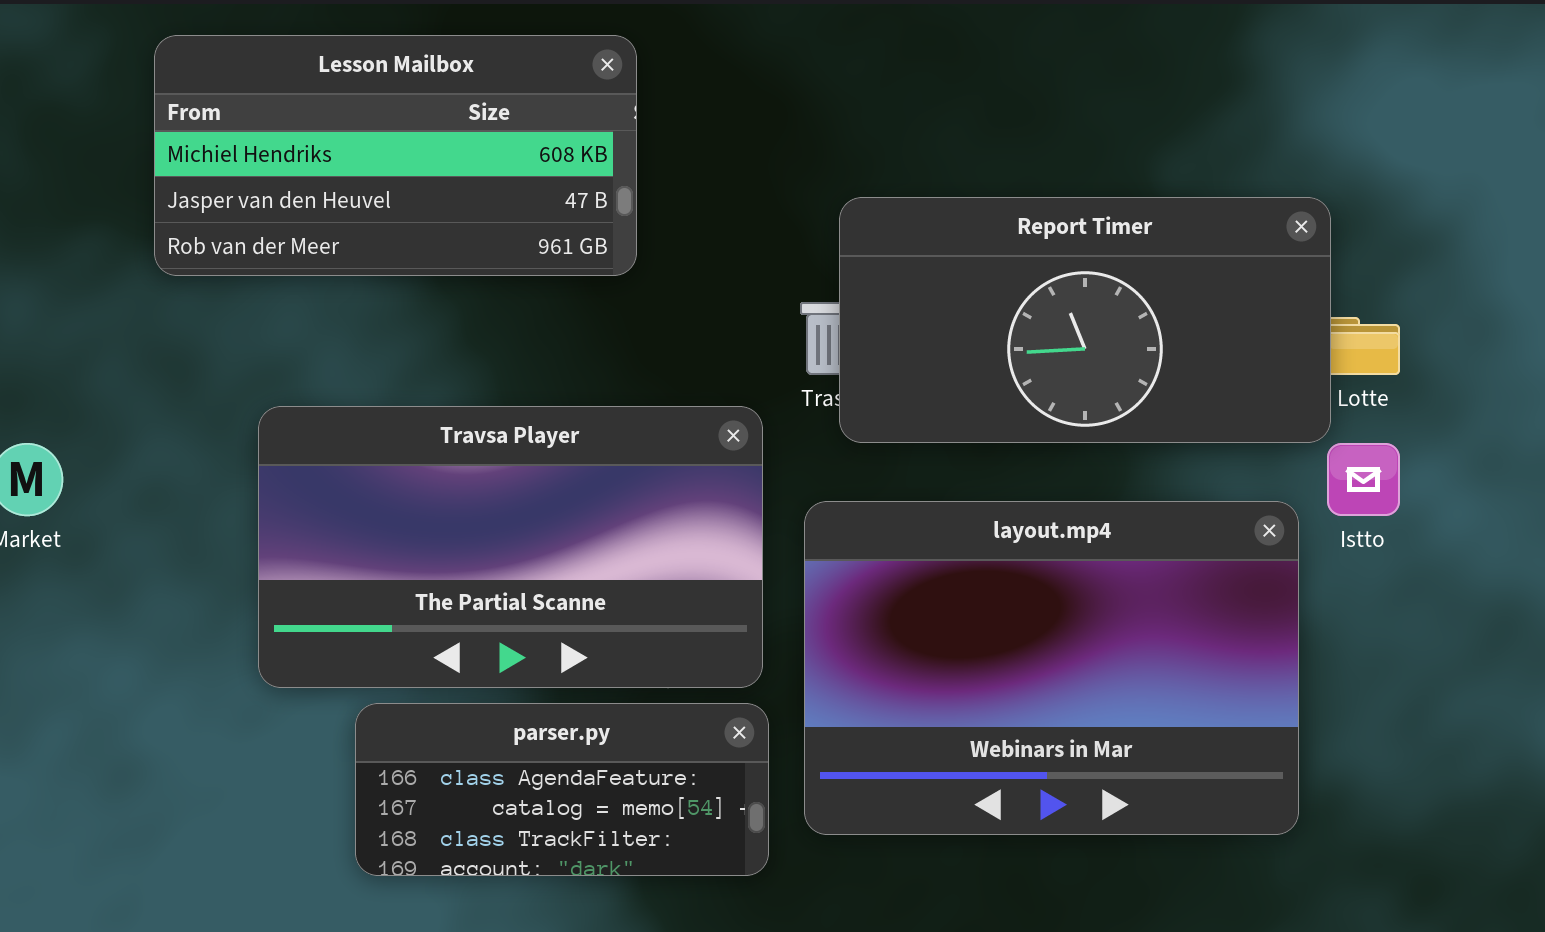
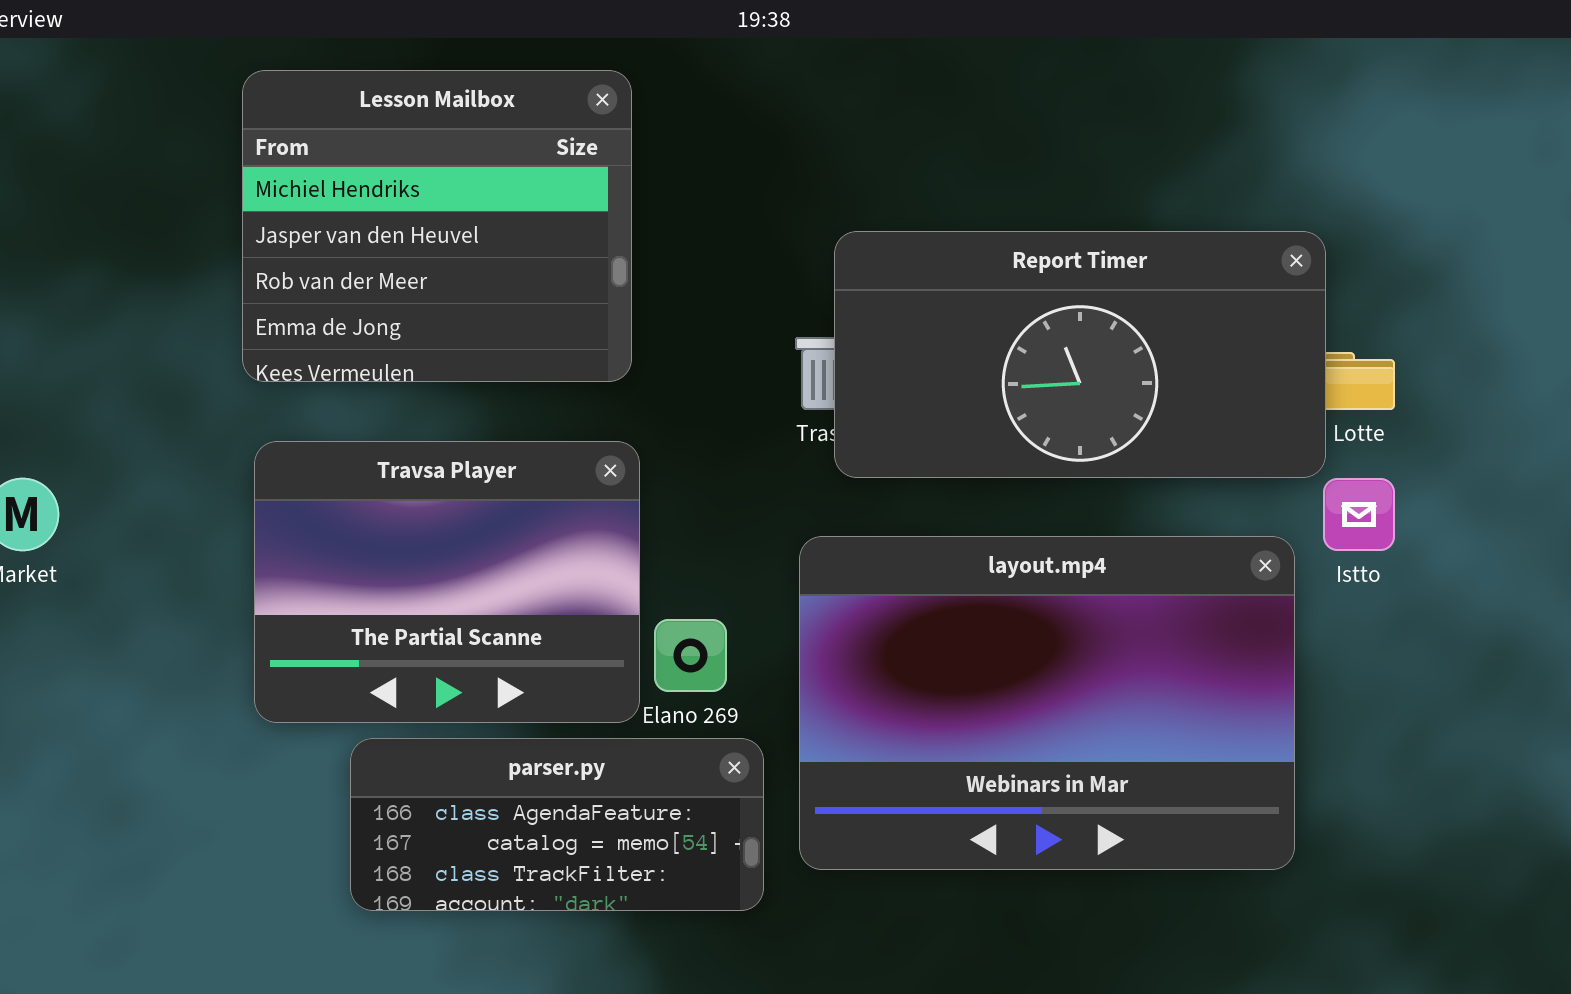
Lesson Mailbox: [154,35,637,276] -> [242,70,632,382], resized
Travsa Player: [258,406,763,688] -> [254,441,640,723], resized

